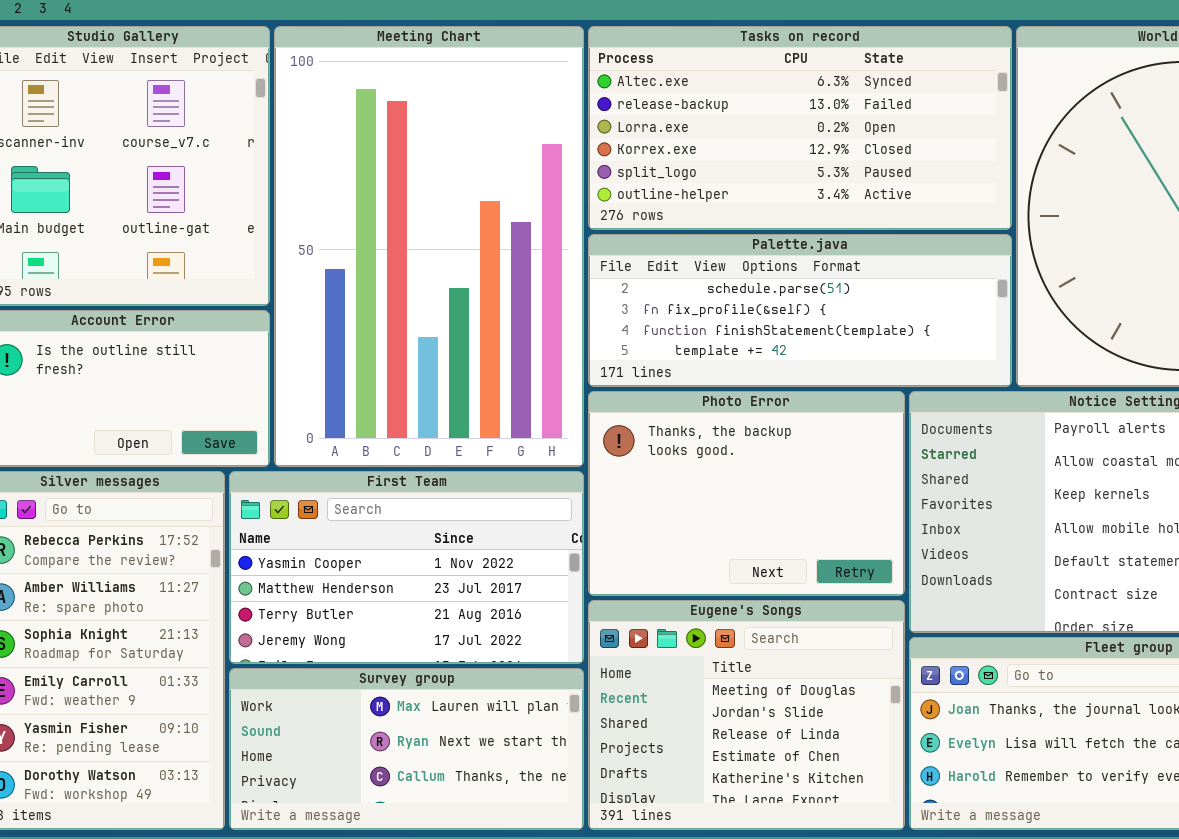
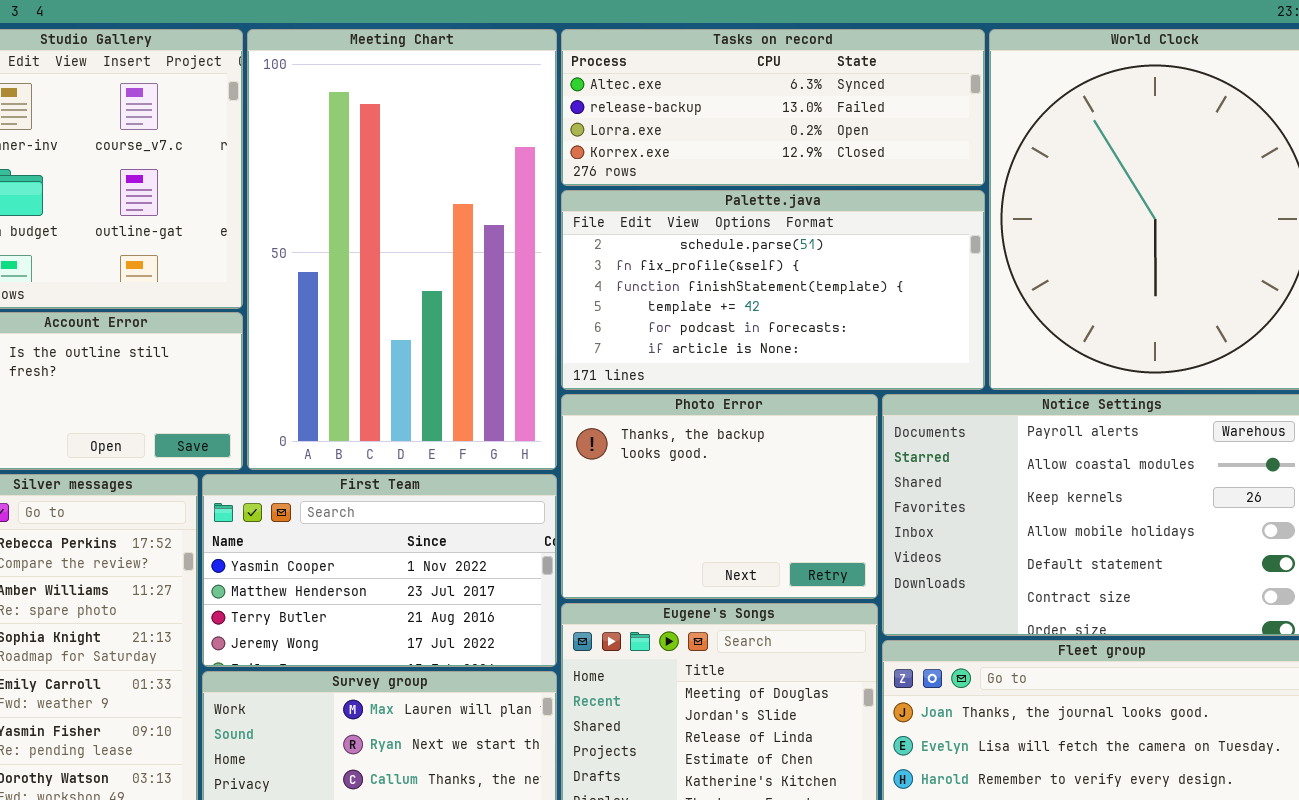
Tasks on record: [588,26,1012,230] -> [561,29,985,186], resized
Palette.java: [588,234,1012,387] -> [561,190,985,390], resized

